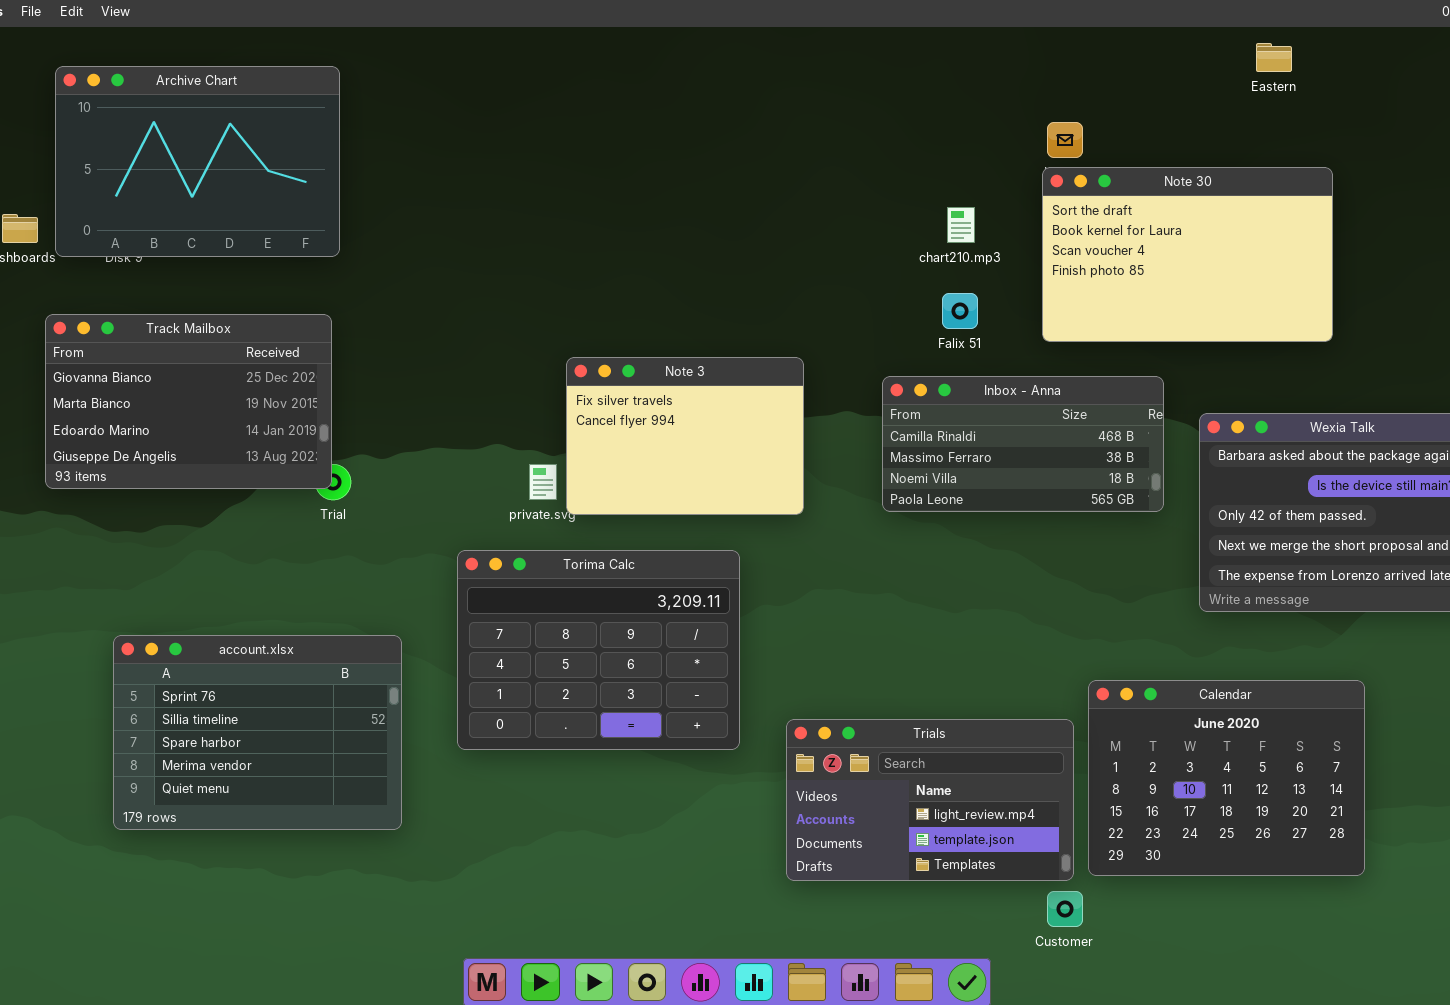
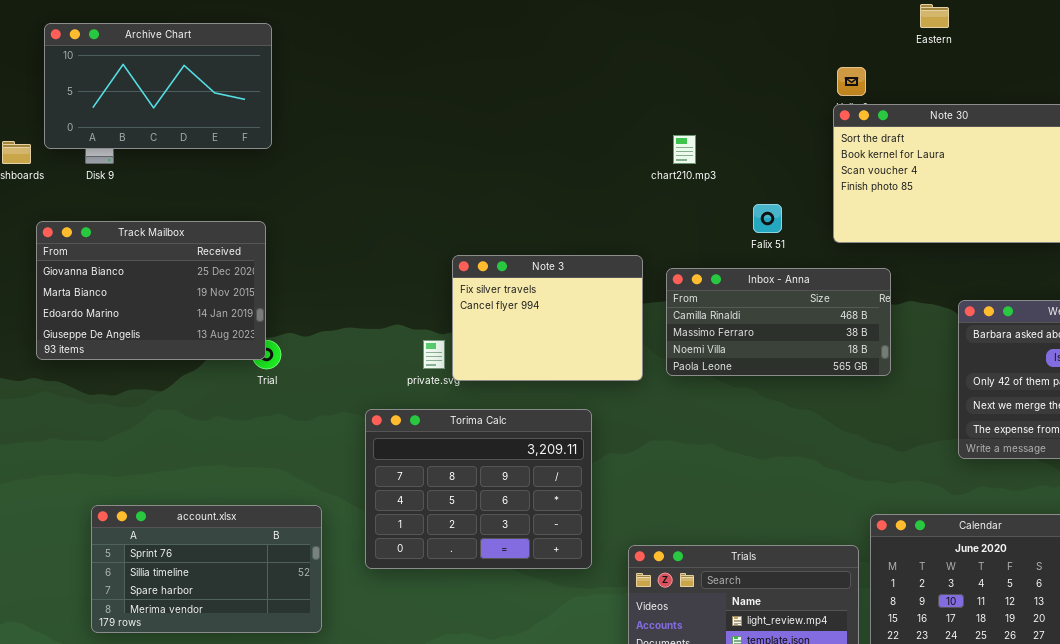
Eastern: [1256,43,1292,72] -> [920,4,949,28], moved
Archive Chart: [55,66,340,257] -> [44,23,272,149], resized
chart210.mp3: [947,207,975,243] -> [673,135,696,164], moved
Inbox - Anna: [882,376,1164,512] -> [666,268,891,376], moved
account.xlsx: [113,635,402,830] -> [91,505,322,633], resized

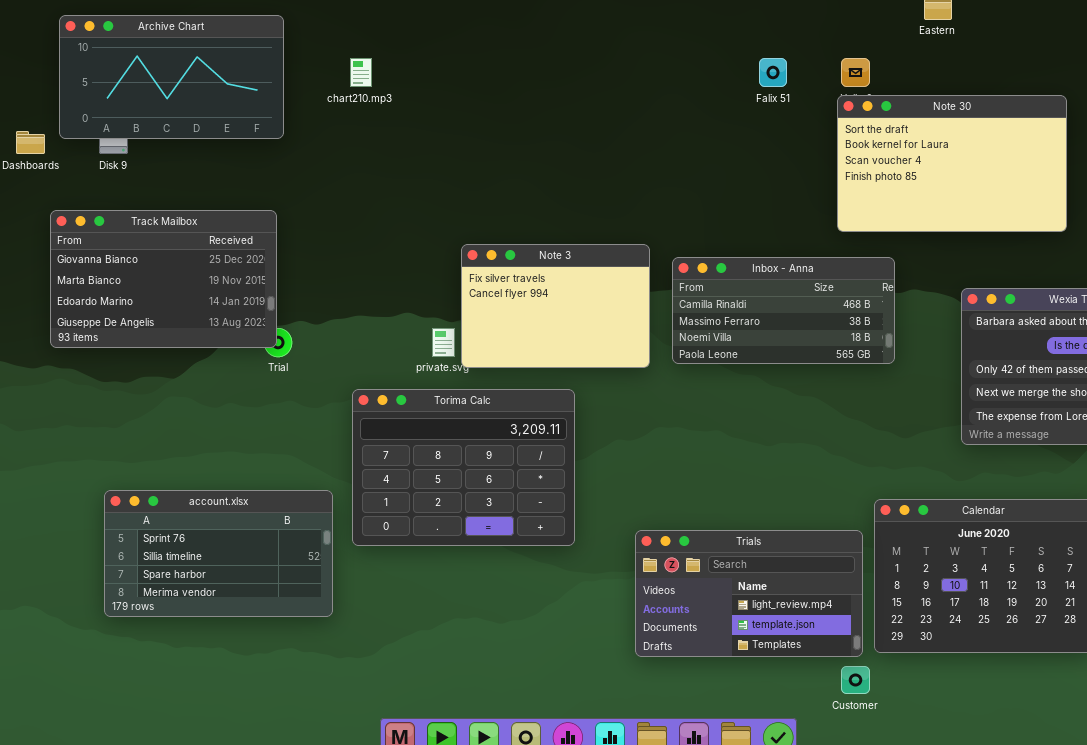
chart210.mp3: [673,135,696,164] -> [350,58,372,87], moved
Falix 51: [753,204,782,233] -> [759,58,787,87], moved
Torima Calc: [365,409,592,569] -> [352,389,575,546], moved

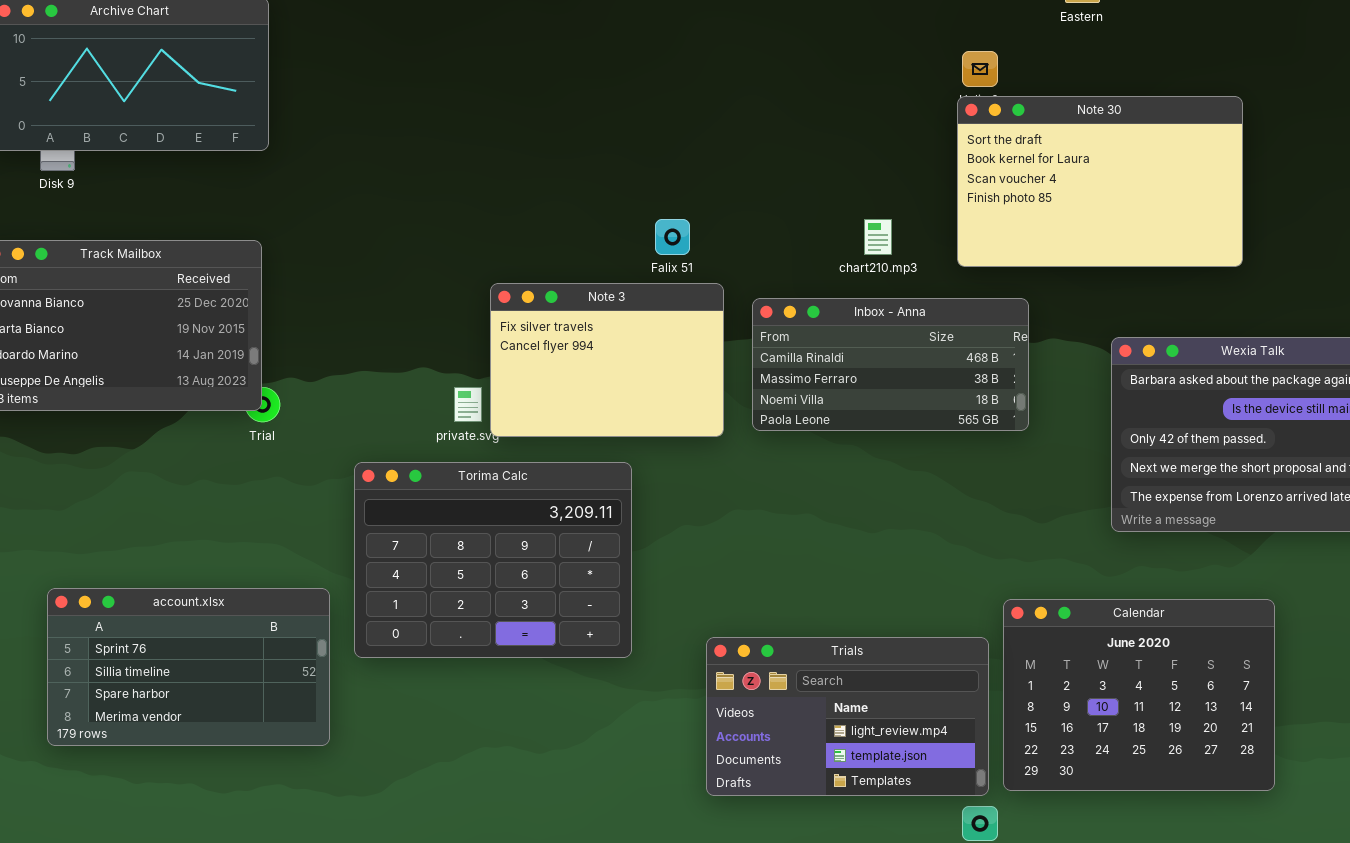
chart210.mp3: [350,58,372,87] -> [864,219,892,255], moved
Falix 51: [759,58,787,87] -> [655,219,690,255], moved

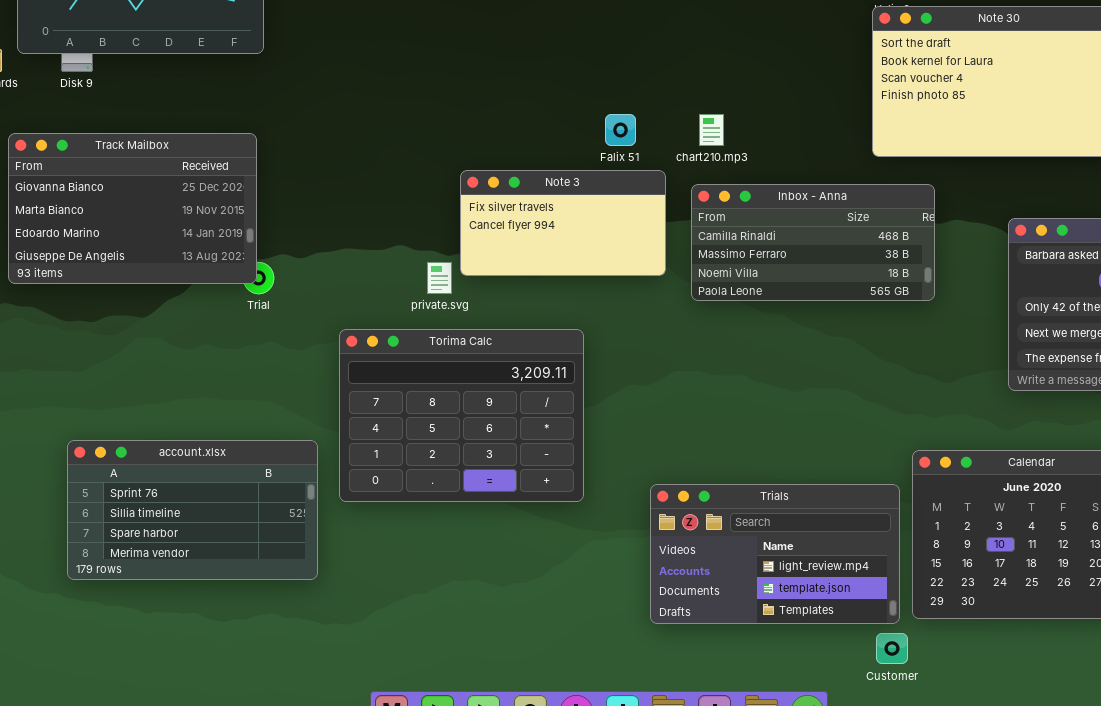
chart210.mp3: [864,219,892,255] -> [699,114,724,146], moved
Note 3: [490,283,724,437] -> [460,170,666,276], resized

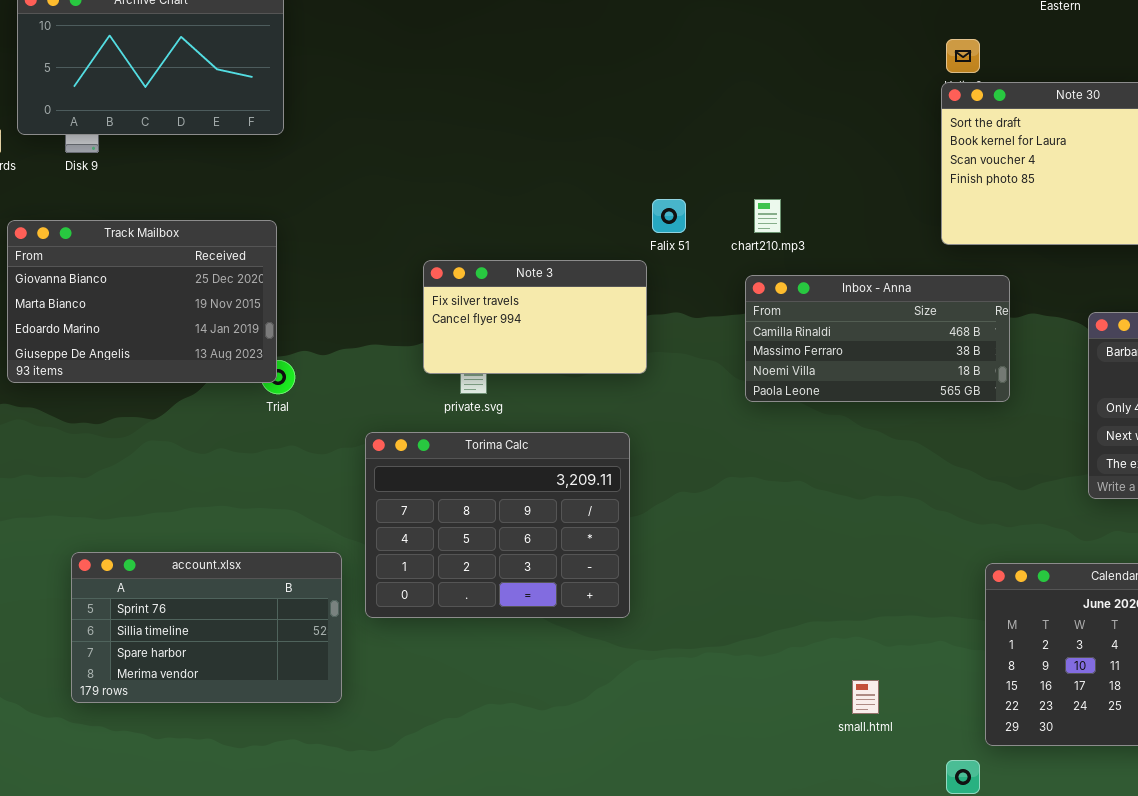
Note 3: [460,170,666,276] -> [423,260,647,374], moved
Trials: [650,484,900,624] -> none, closed

